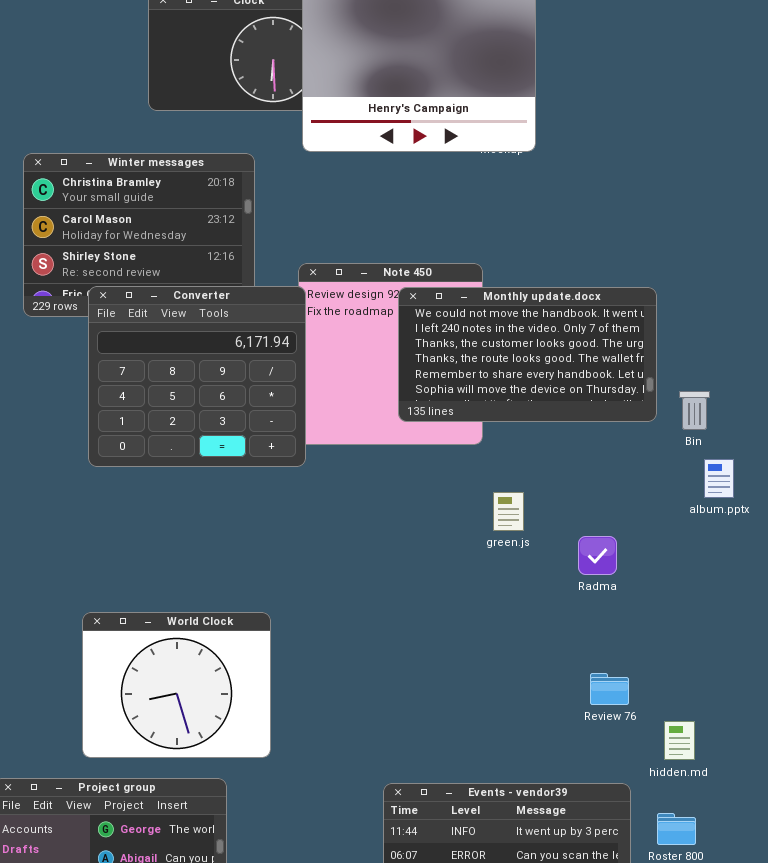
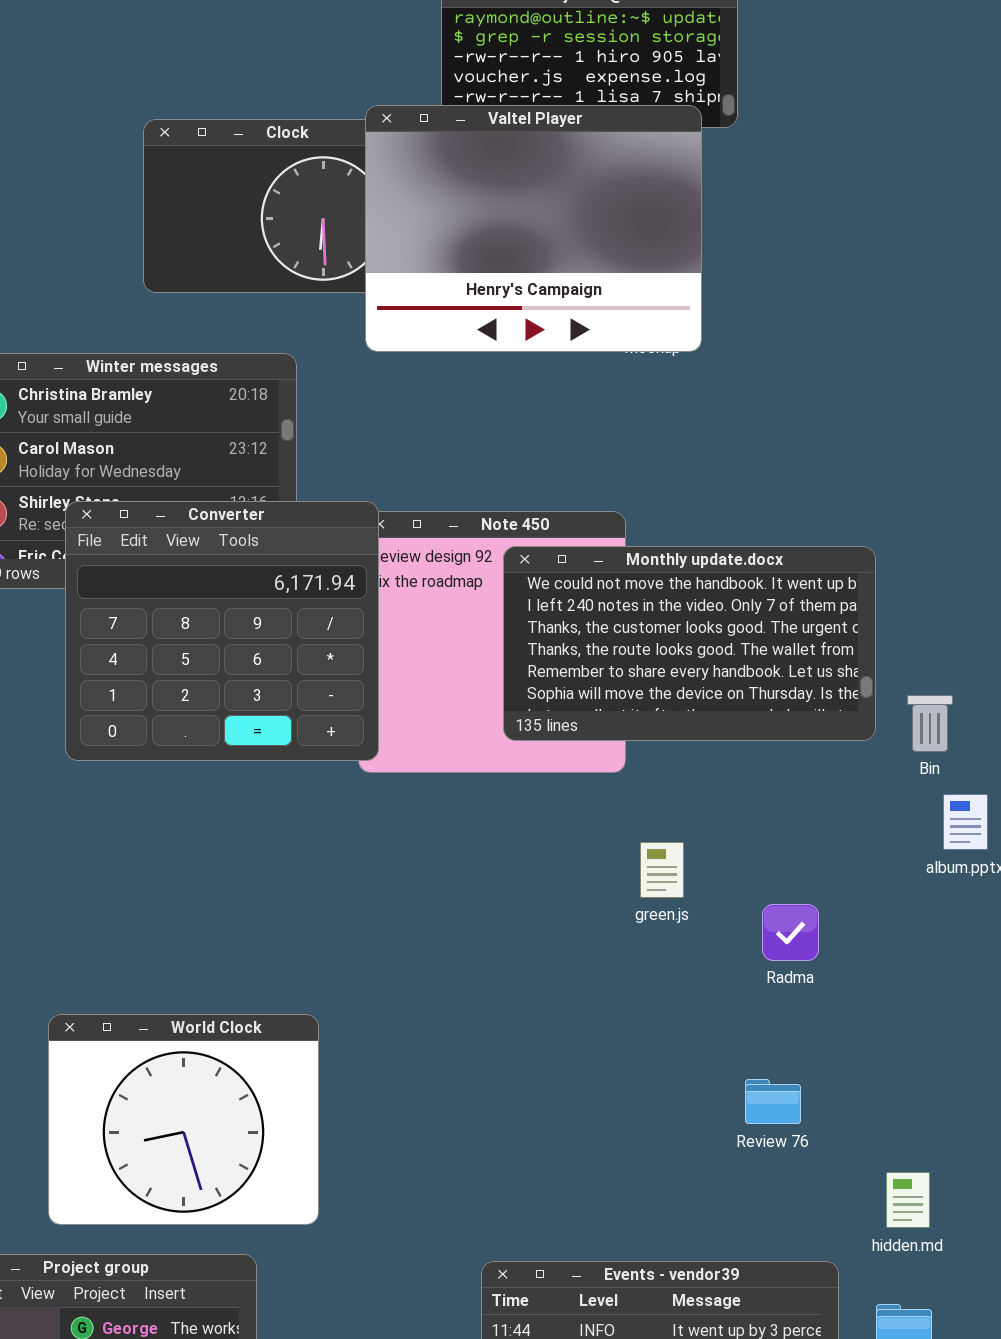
Converter: [88,286,306,467] -> [65,501,379,761], moved
Review 76: [590,673,629,705] -> [745,1079,801,1124], moved

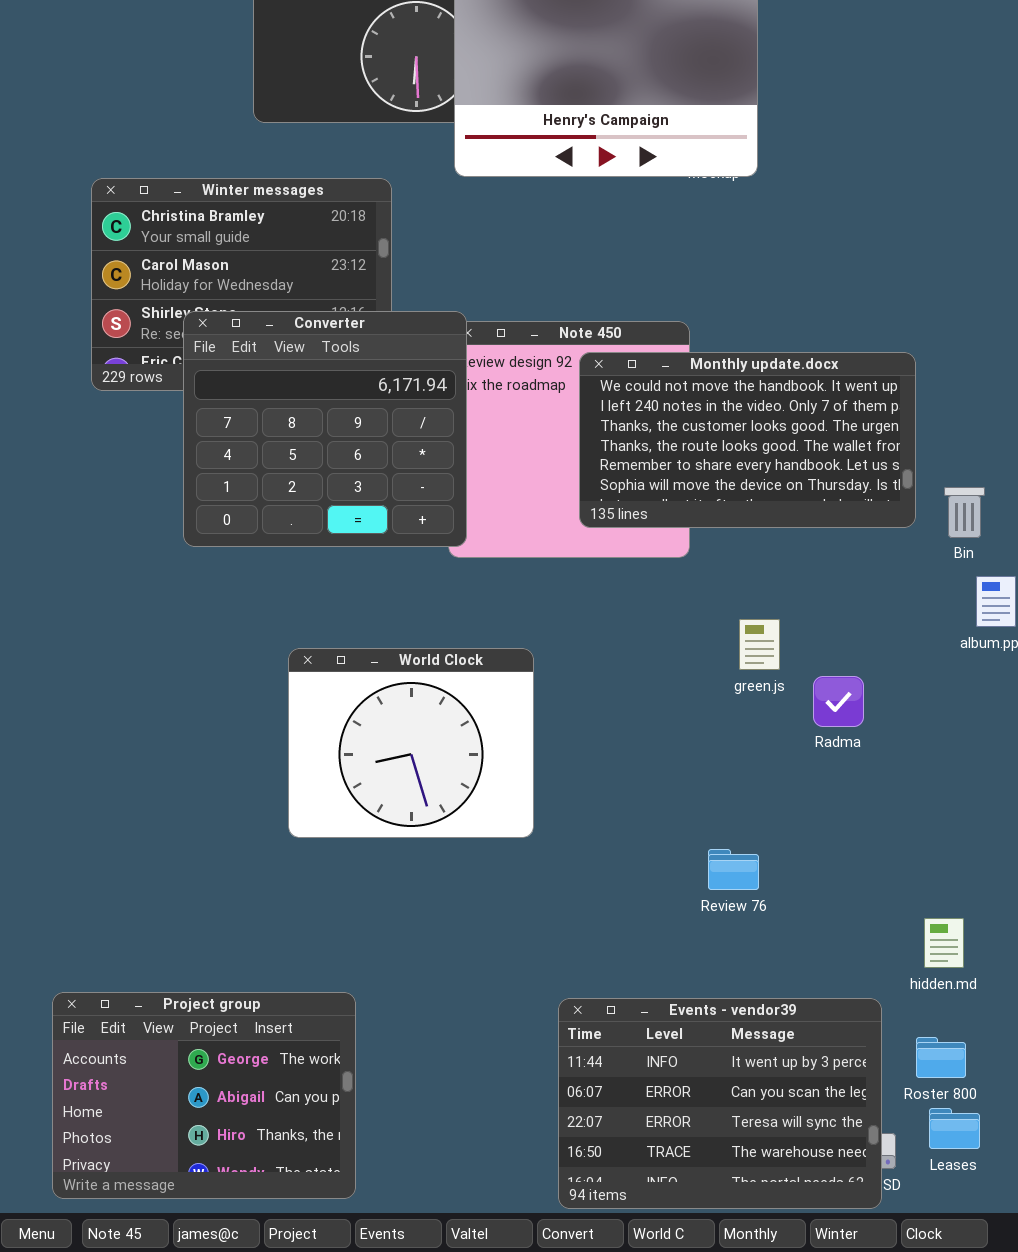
green.js: [640,842,684,898] -> [739,619,780,670], moved
World Clock: [48,1014,319,1225] -> [288,648,534,838], moved
Review 76: [745,1079,801,1124] -> [708,849,759,890], moved

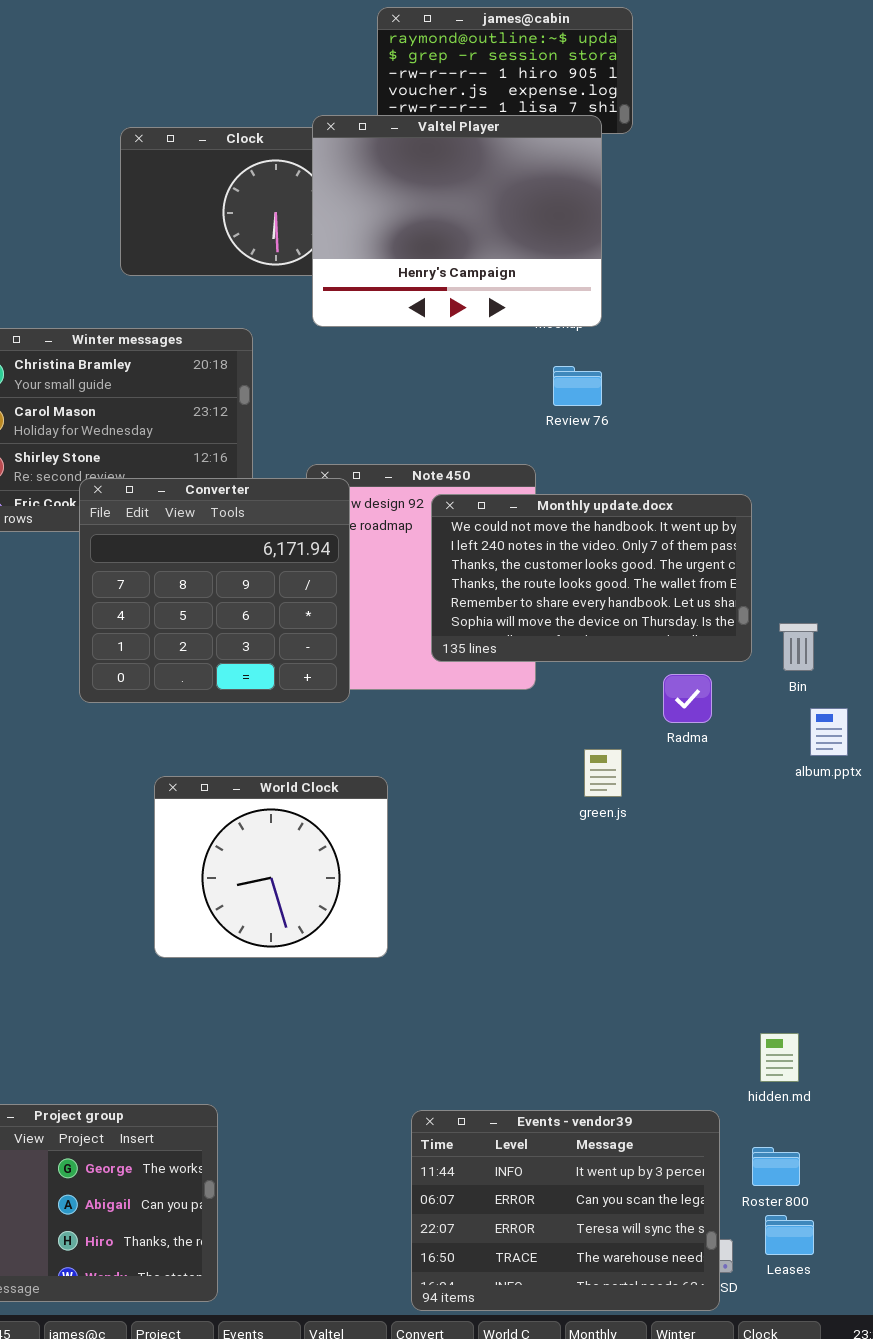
Converter: [183,311,467,547] -> [79,478,350,703], moved
Radma: [813,676,864,727] -> [663,674,712,723], moved
Review 76: [708,849,759,890] -> [553,366,602,406], moved

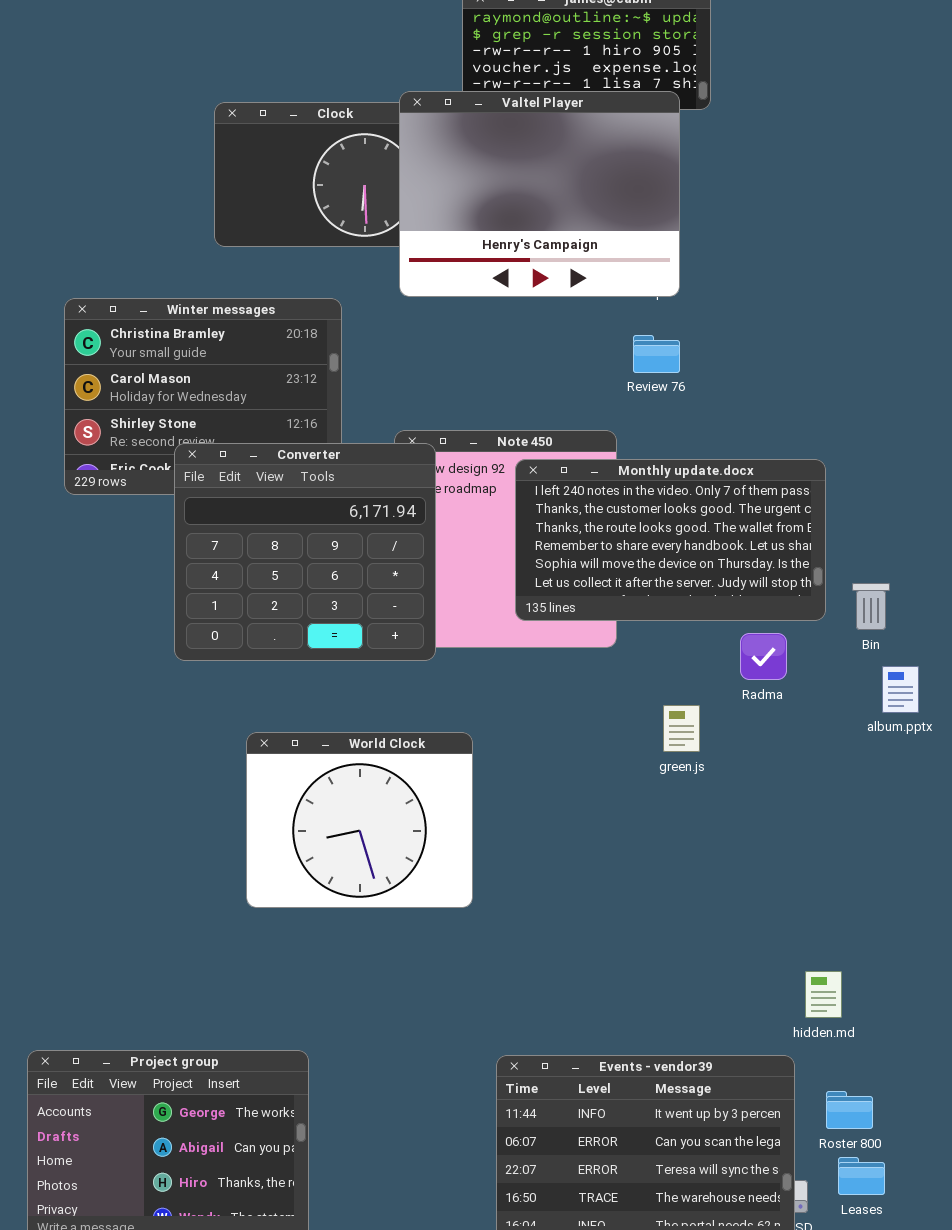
Monthly update.docx: [431,494,752,662] -> [515,459,826,621], scrolled down 1 row
hidden.md: [760,1033,799,1082] -> [805,971,842,1018], moved

